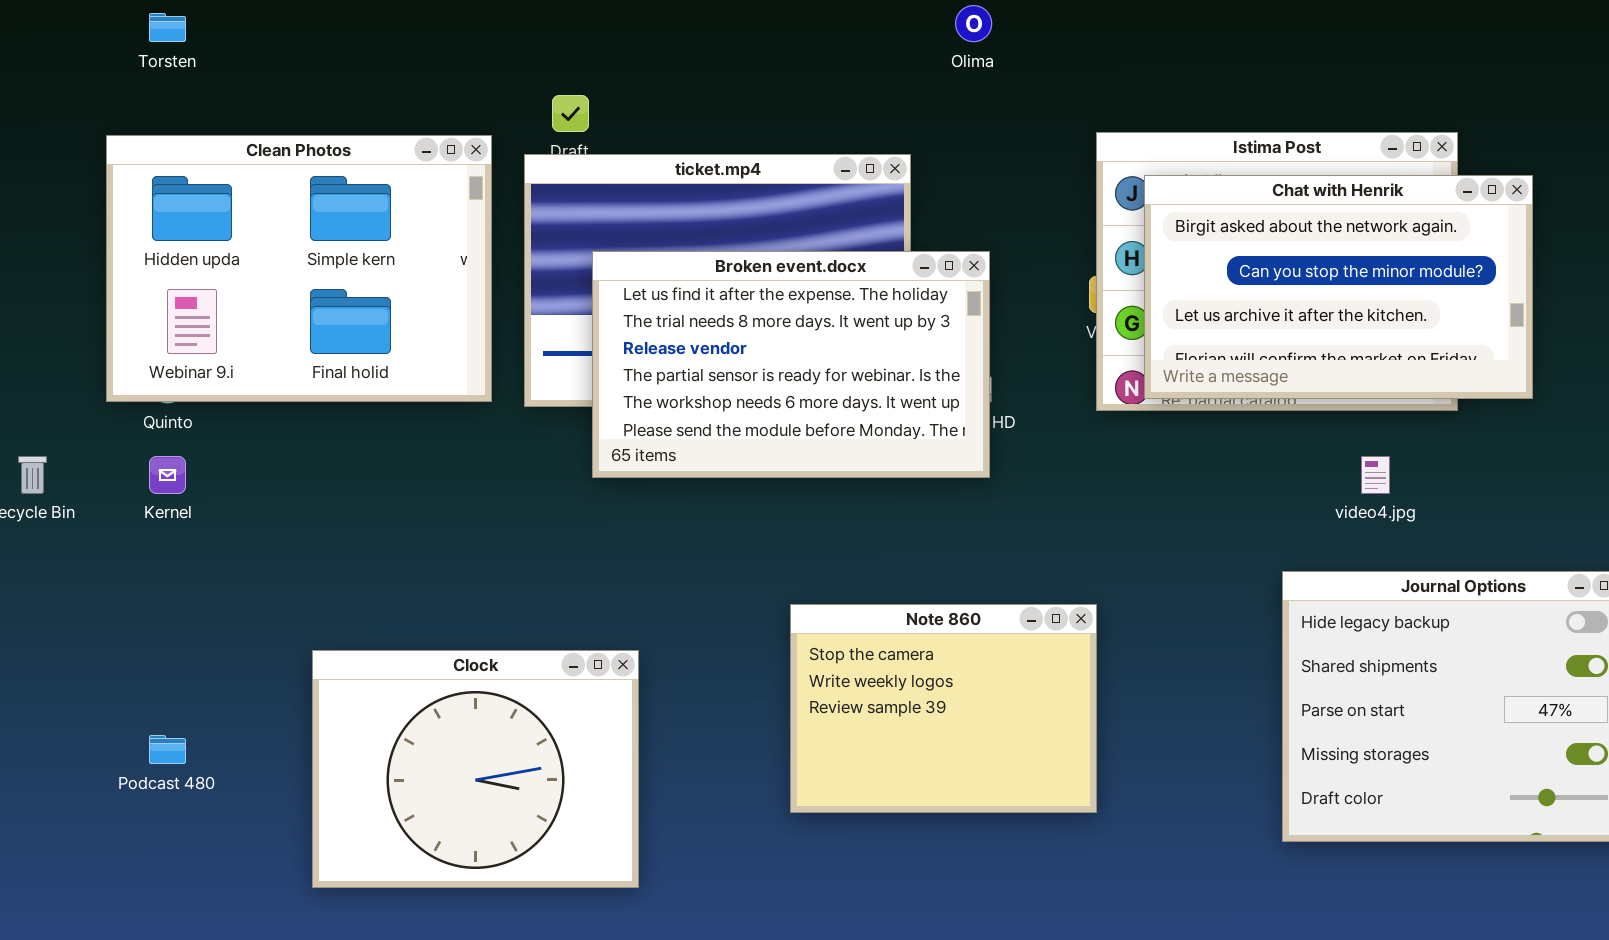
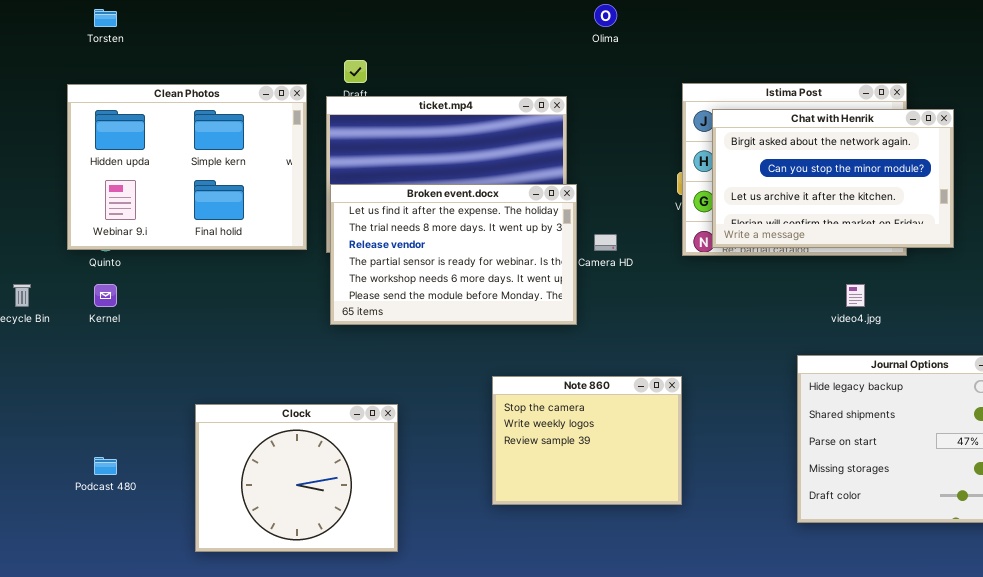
Broken event.docx: [592,251,990,478] -> [330,184,577,325], moved

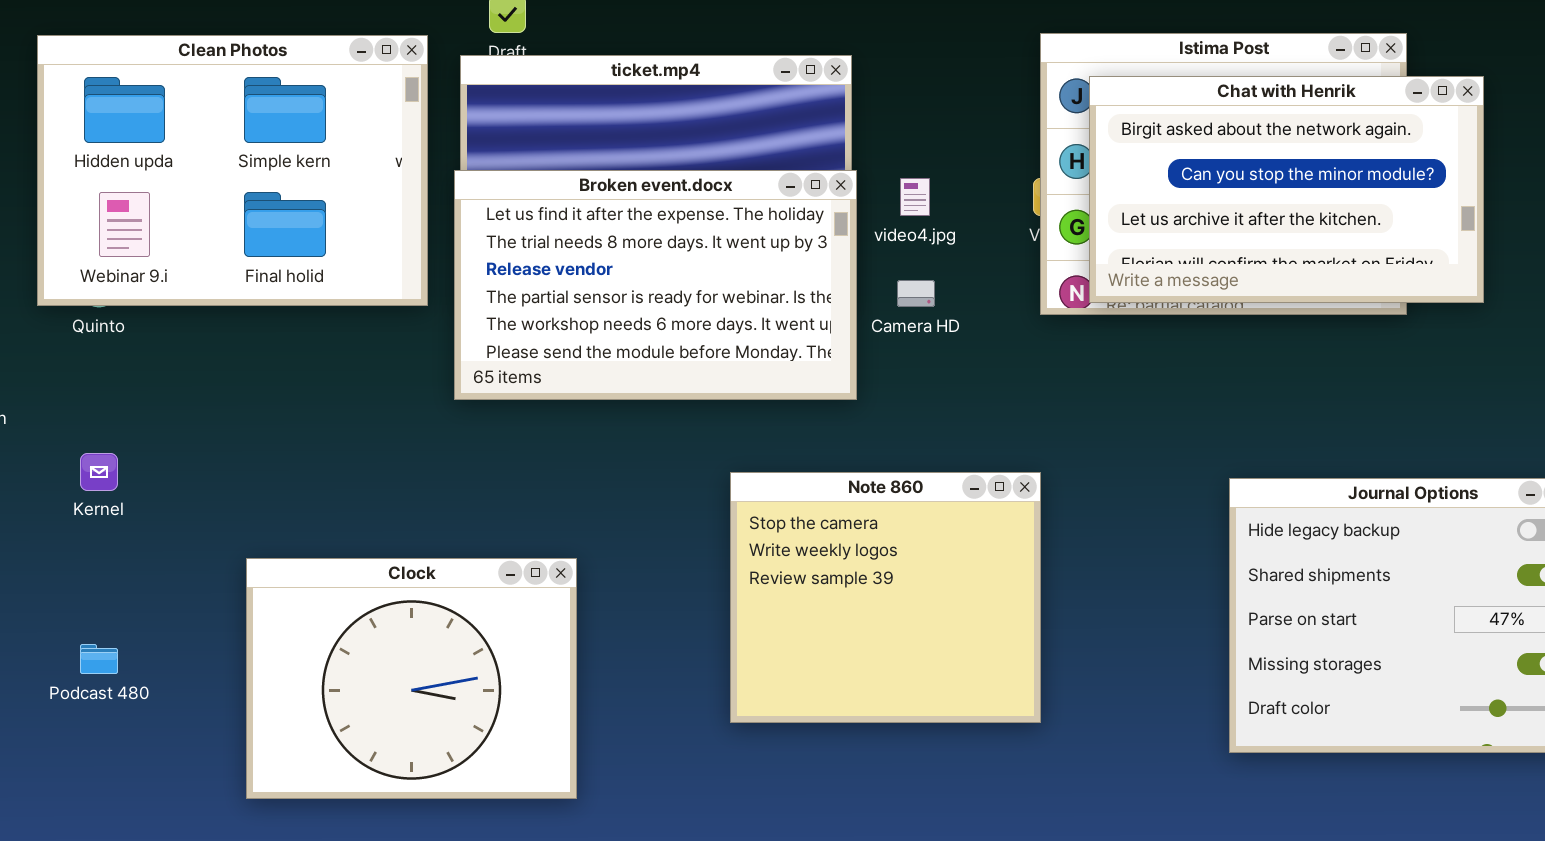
Broken event.docx: [330,184,577,325] -> [454,170,857,400], moved
Kernel: [94,284,117,307] -> [80,453,118,491], moved
video4.jpg: [846,284,865,307] -> [900,178,930,216], moved
Note 860: [492,376,682,505] -> [730,472,1041,723], resized

